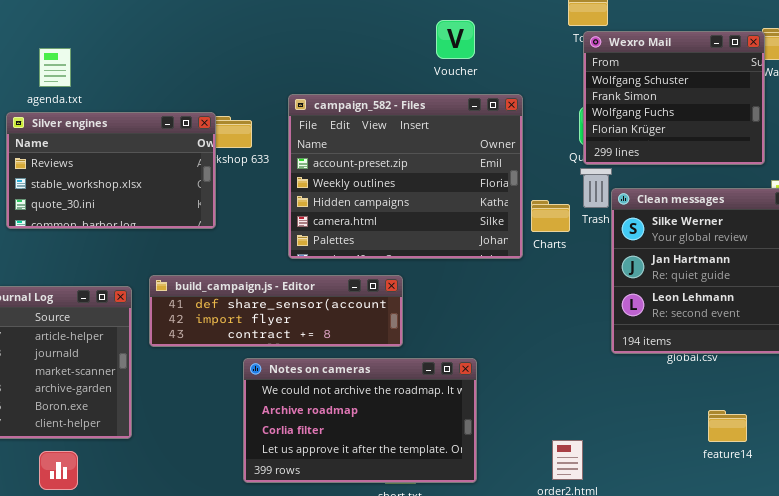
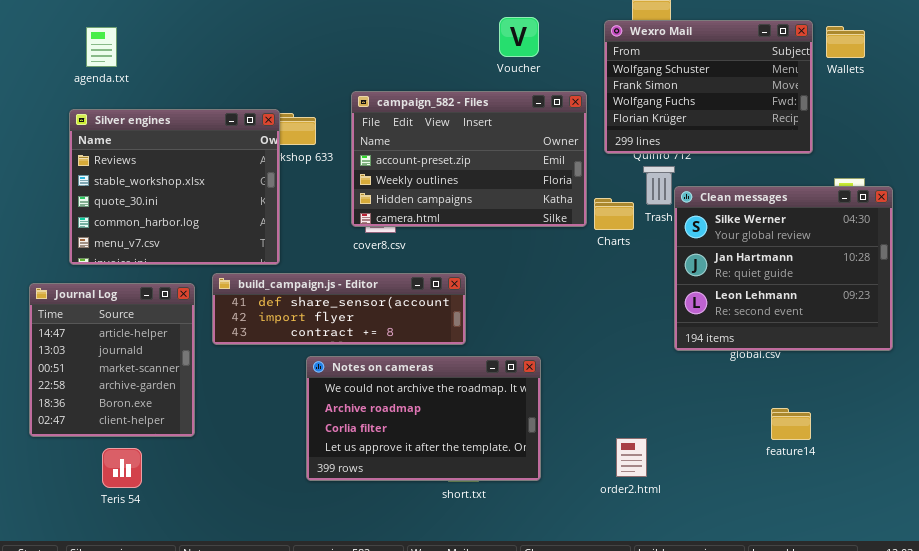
Wexro Mail: [583,31,765,165] -> [604,20,813,154], moved, resized
agenda.txt: [39,48,71,87] -> [86,27,117,67], moved
campaign_582 - Files: [288,94,523,259] -> [351,91,587,227], resized
Silver engines: [6,112,216,229] -> [69,109,280,265], resized

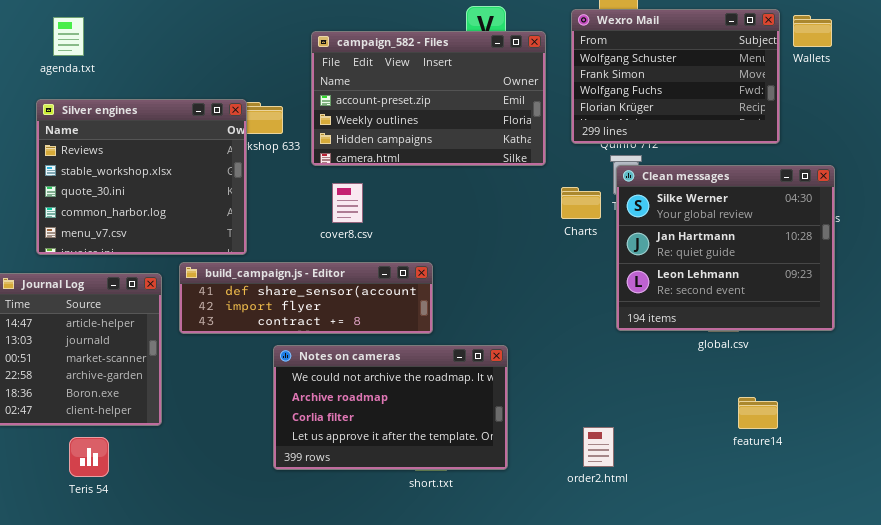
campaign_582 - Files: [351,91,587,227] -> [311,31,546,166], moved
Clean messages: [674,186,893,351] -> [616,165,835,331], moved

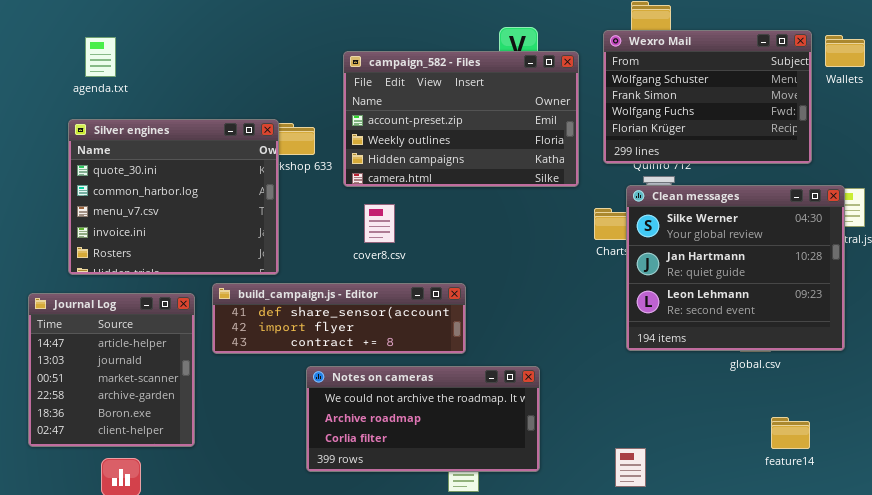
Silver engines: [36,99,247,255] -> [68,119,279,275], scrolled down 2 rows
Clean messages: [616,165,835,331] -> [626,185,845,351], moved
Notes on cameras: [273,345,508,470] -> [306,366,540,472], resized

